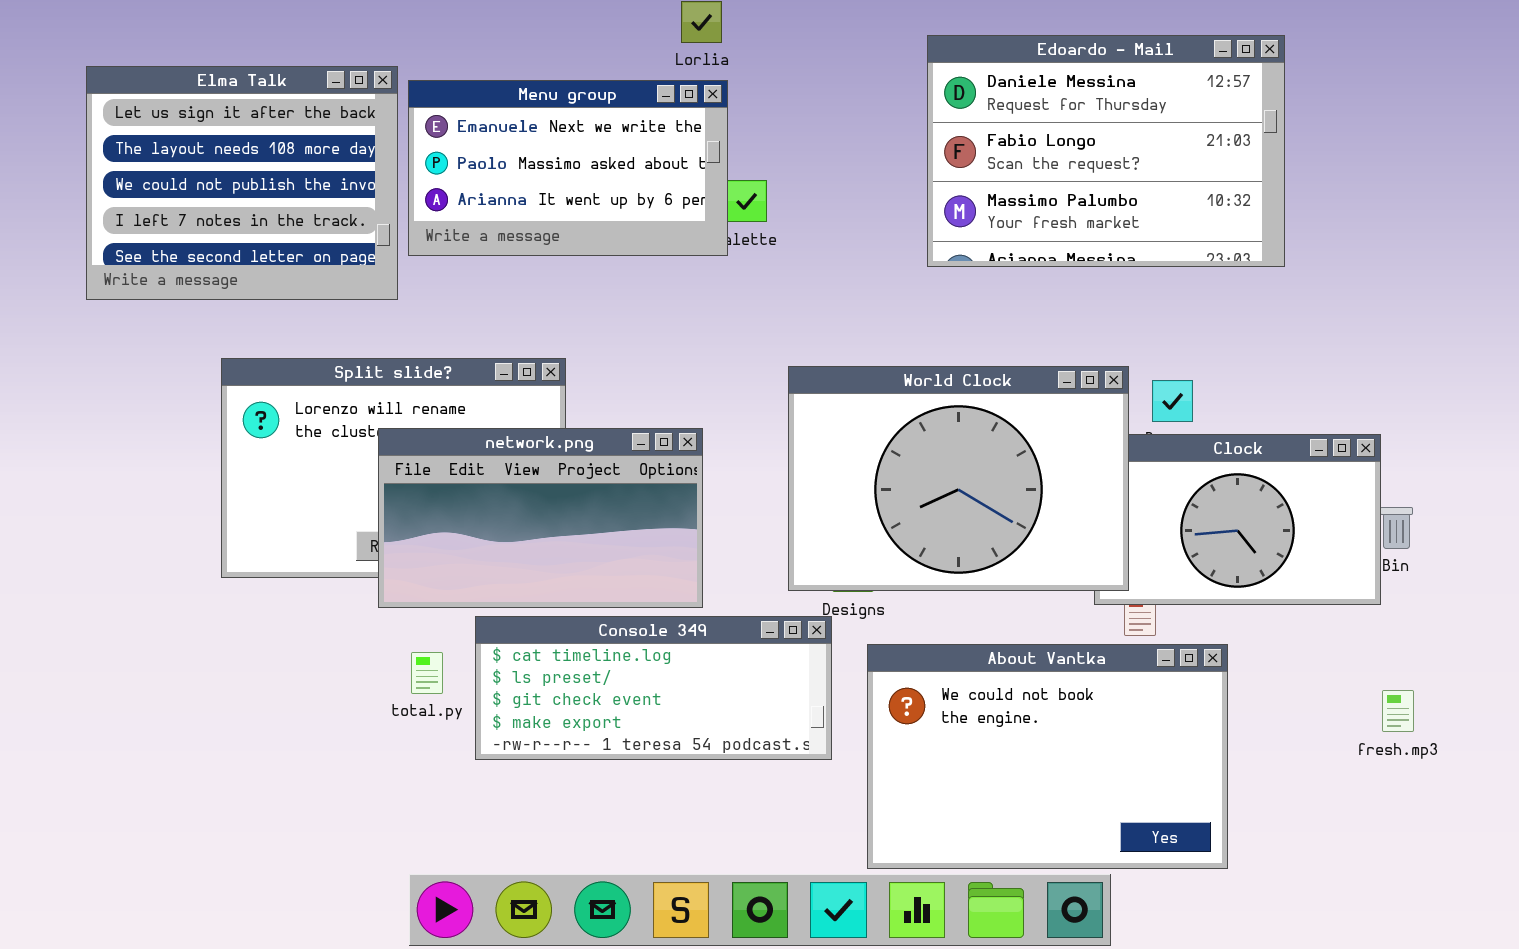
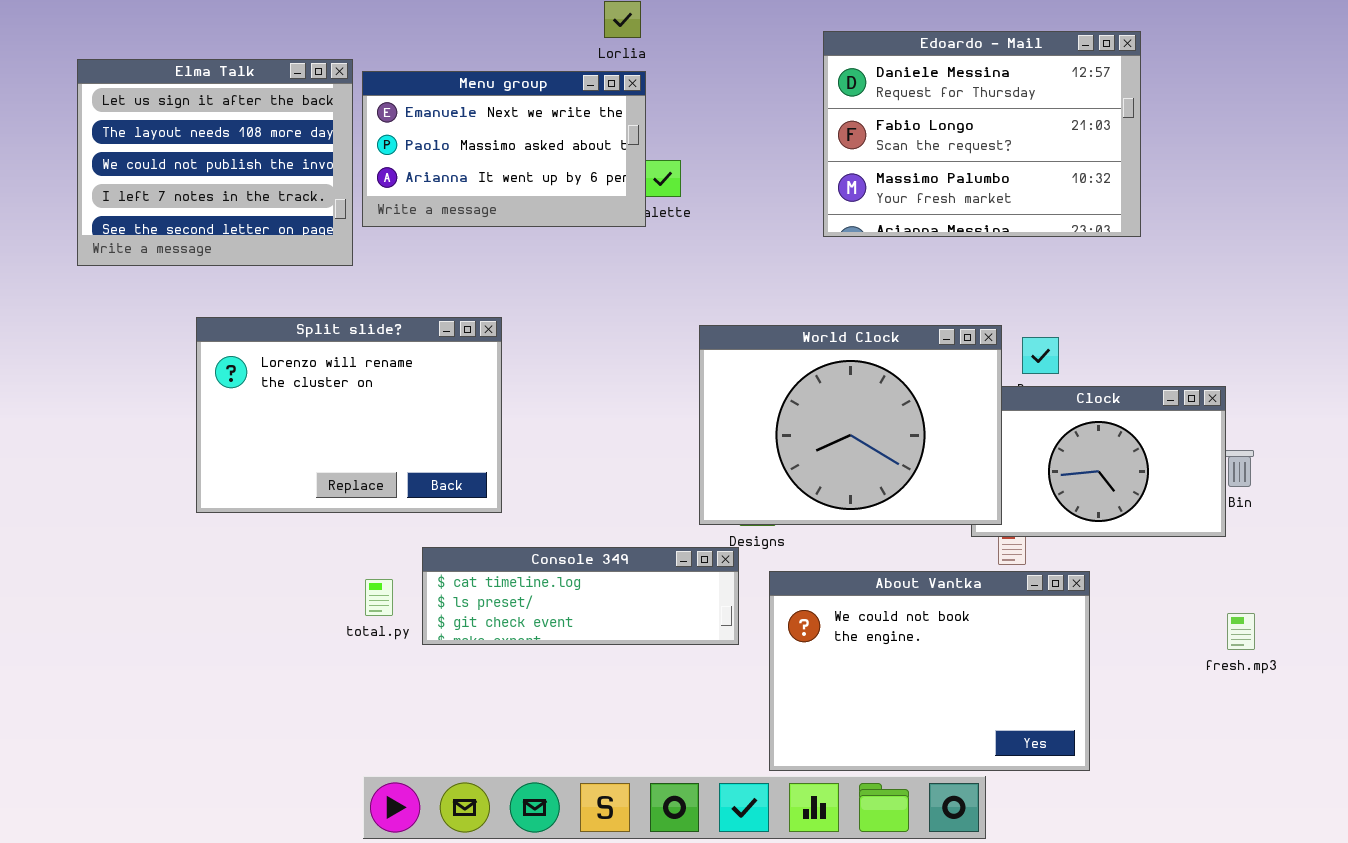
network.png: [378,428,703,608] -> none, closed
Console 349: [475,616,832,760] -> [422,547,739,645], resized

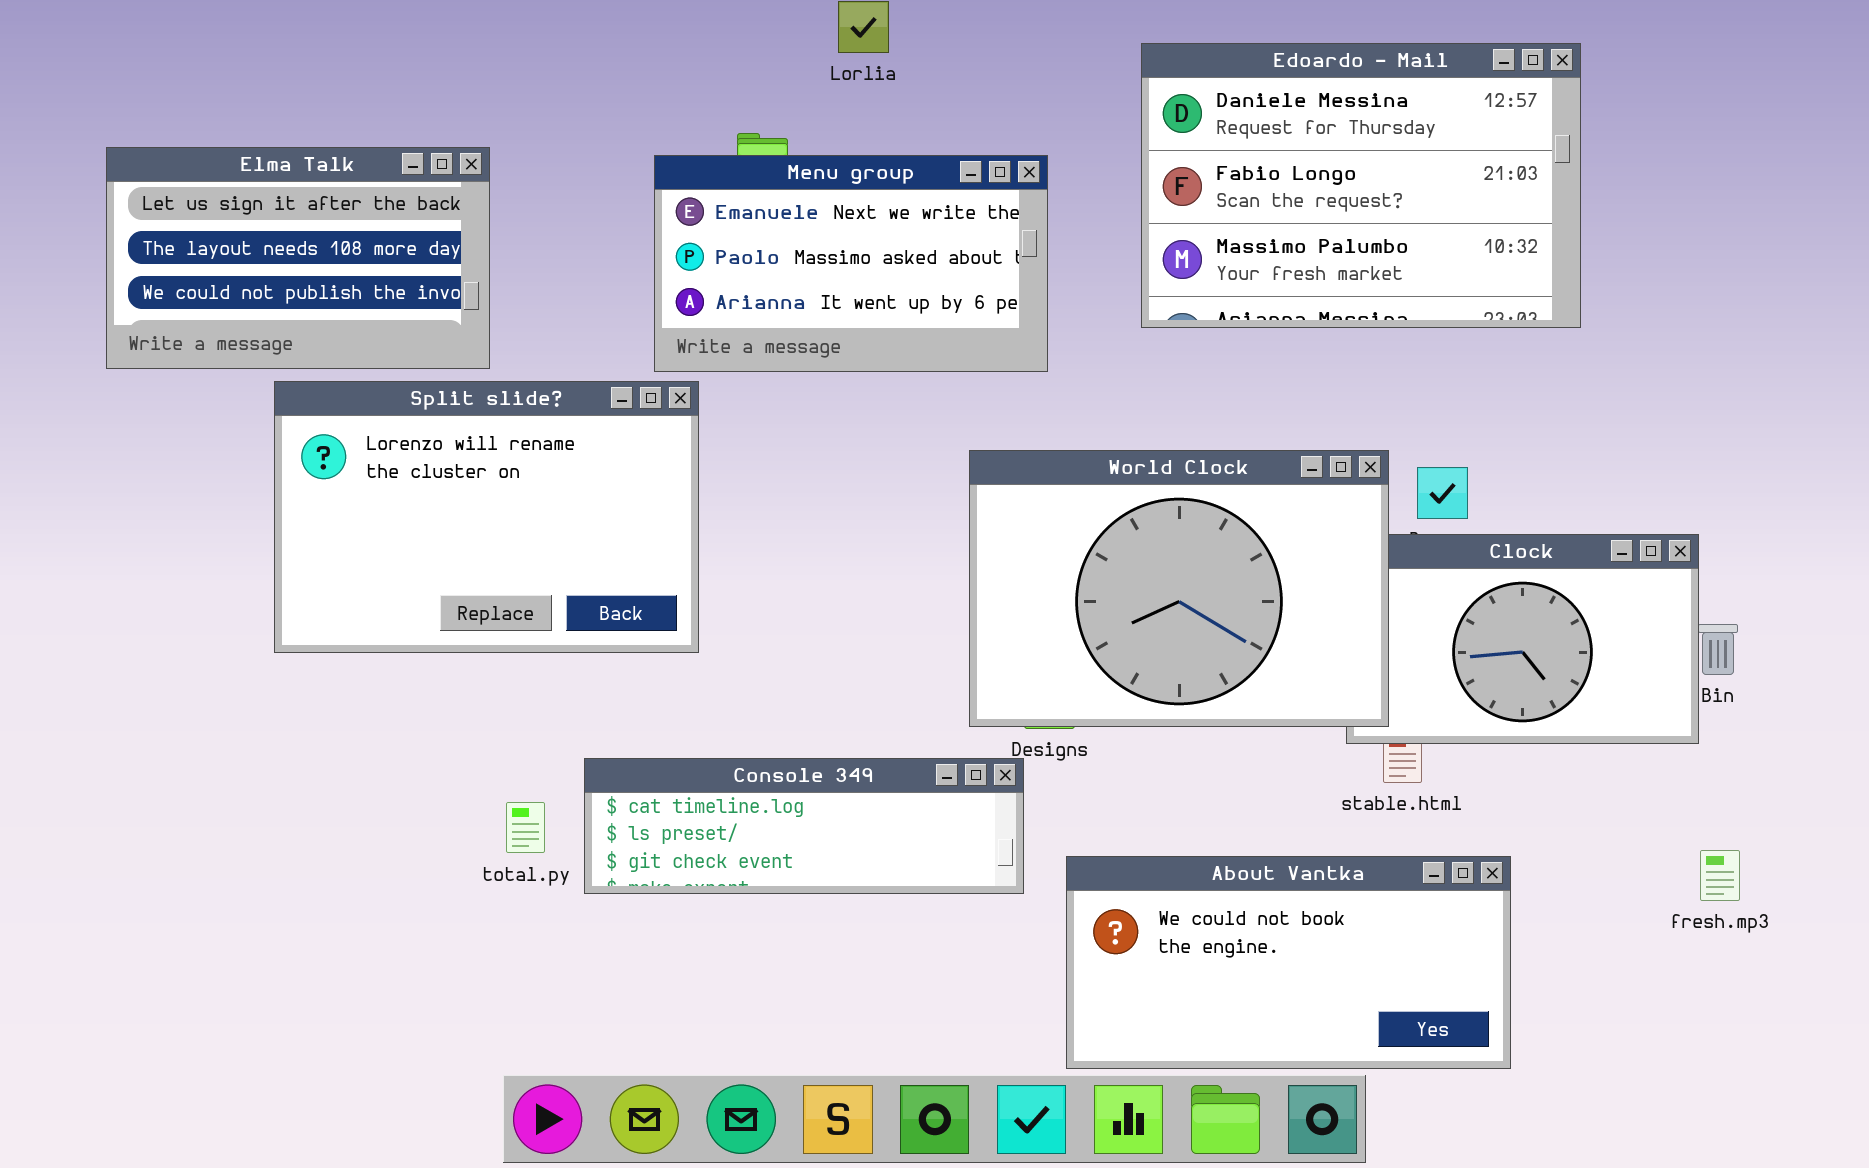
Elma Talk: [77,59,353,266] -> [106,147,490,369], resized
Menu group: [362,71,646,227] -> [654,155,1048,372], moved
Split slide?: [196,317,502,513] -> [274,381,699,653], moved
About Vantka: [769,571,1090,771] -> [1066,856,1511,1069], resized

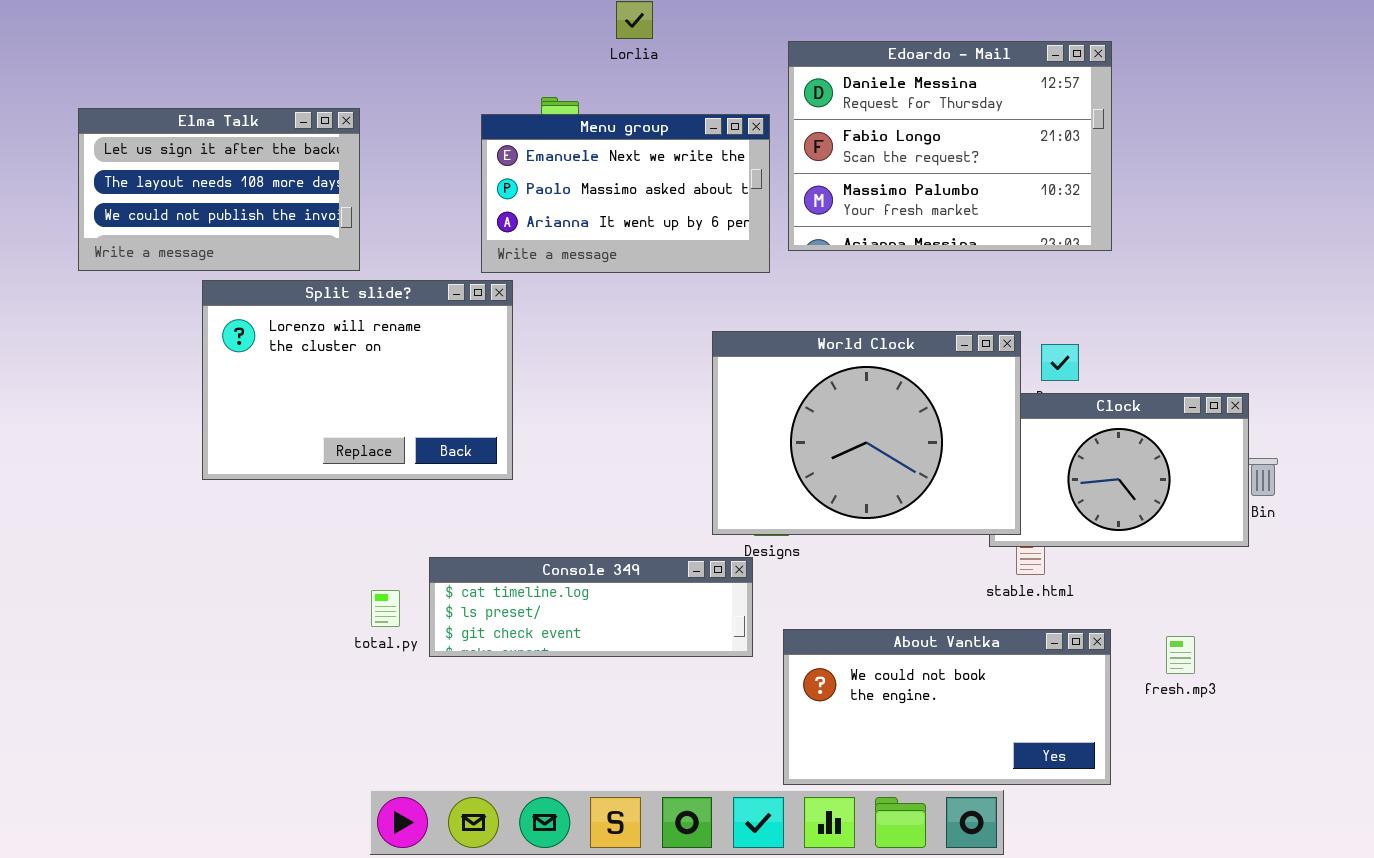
Edoardo - Mail: [1141,43,1581,328] -> [788,41,1112,251], moved
fresh.mp3: [1700,850,1740,901] -> [1166,636,1195,674], moved

